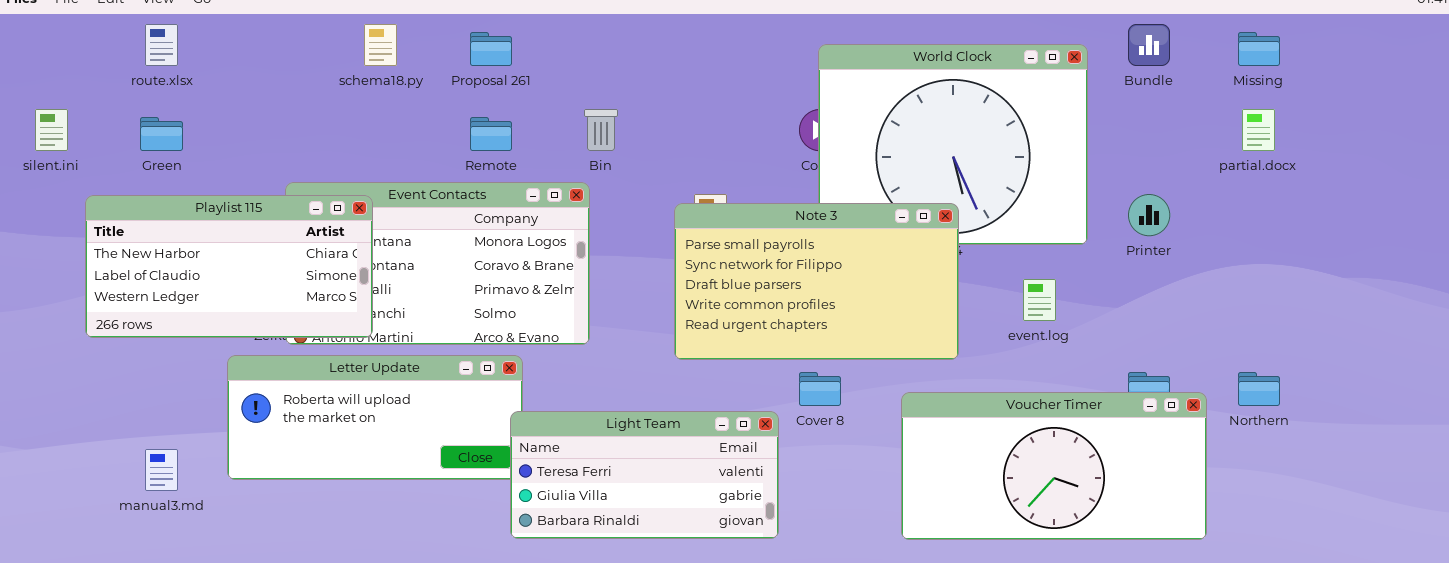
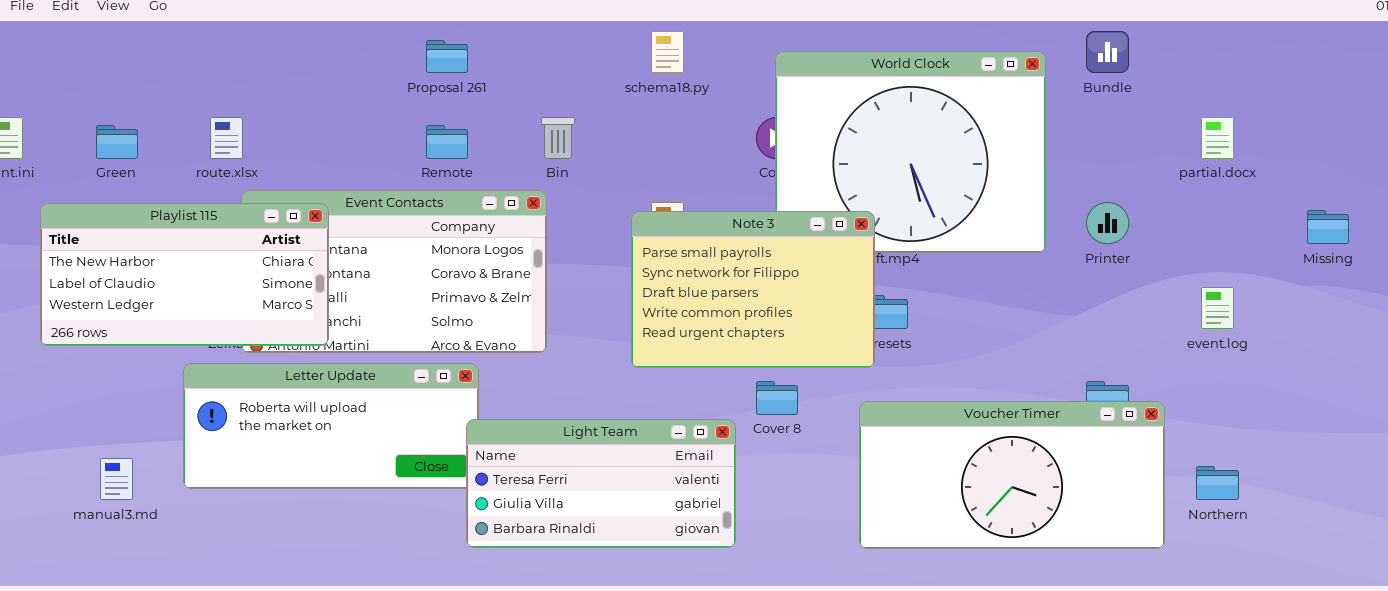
route.xlsx: [145,24,178,66] -> [210,117,243,159], moved
schema18.py: [364,24,397,66] -> [651,31,684,73], moved
Missing: [1238,32,1280,66] -> [1307,210,1349,244], moved
Note 3: [674,203,959,360] -> [631,211,875,368], resized
event.log: [1023,279,1056,321] -> [1201,287,1234,329], moved
Northern: [1238,372,1280,406] -> [1196,466,1239,500], moved

